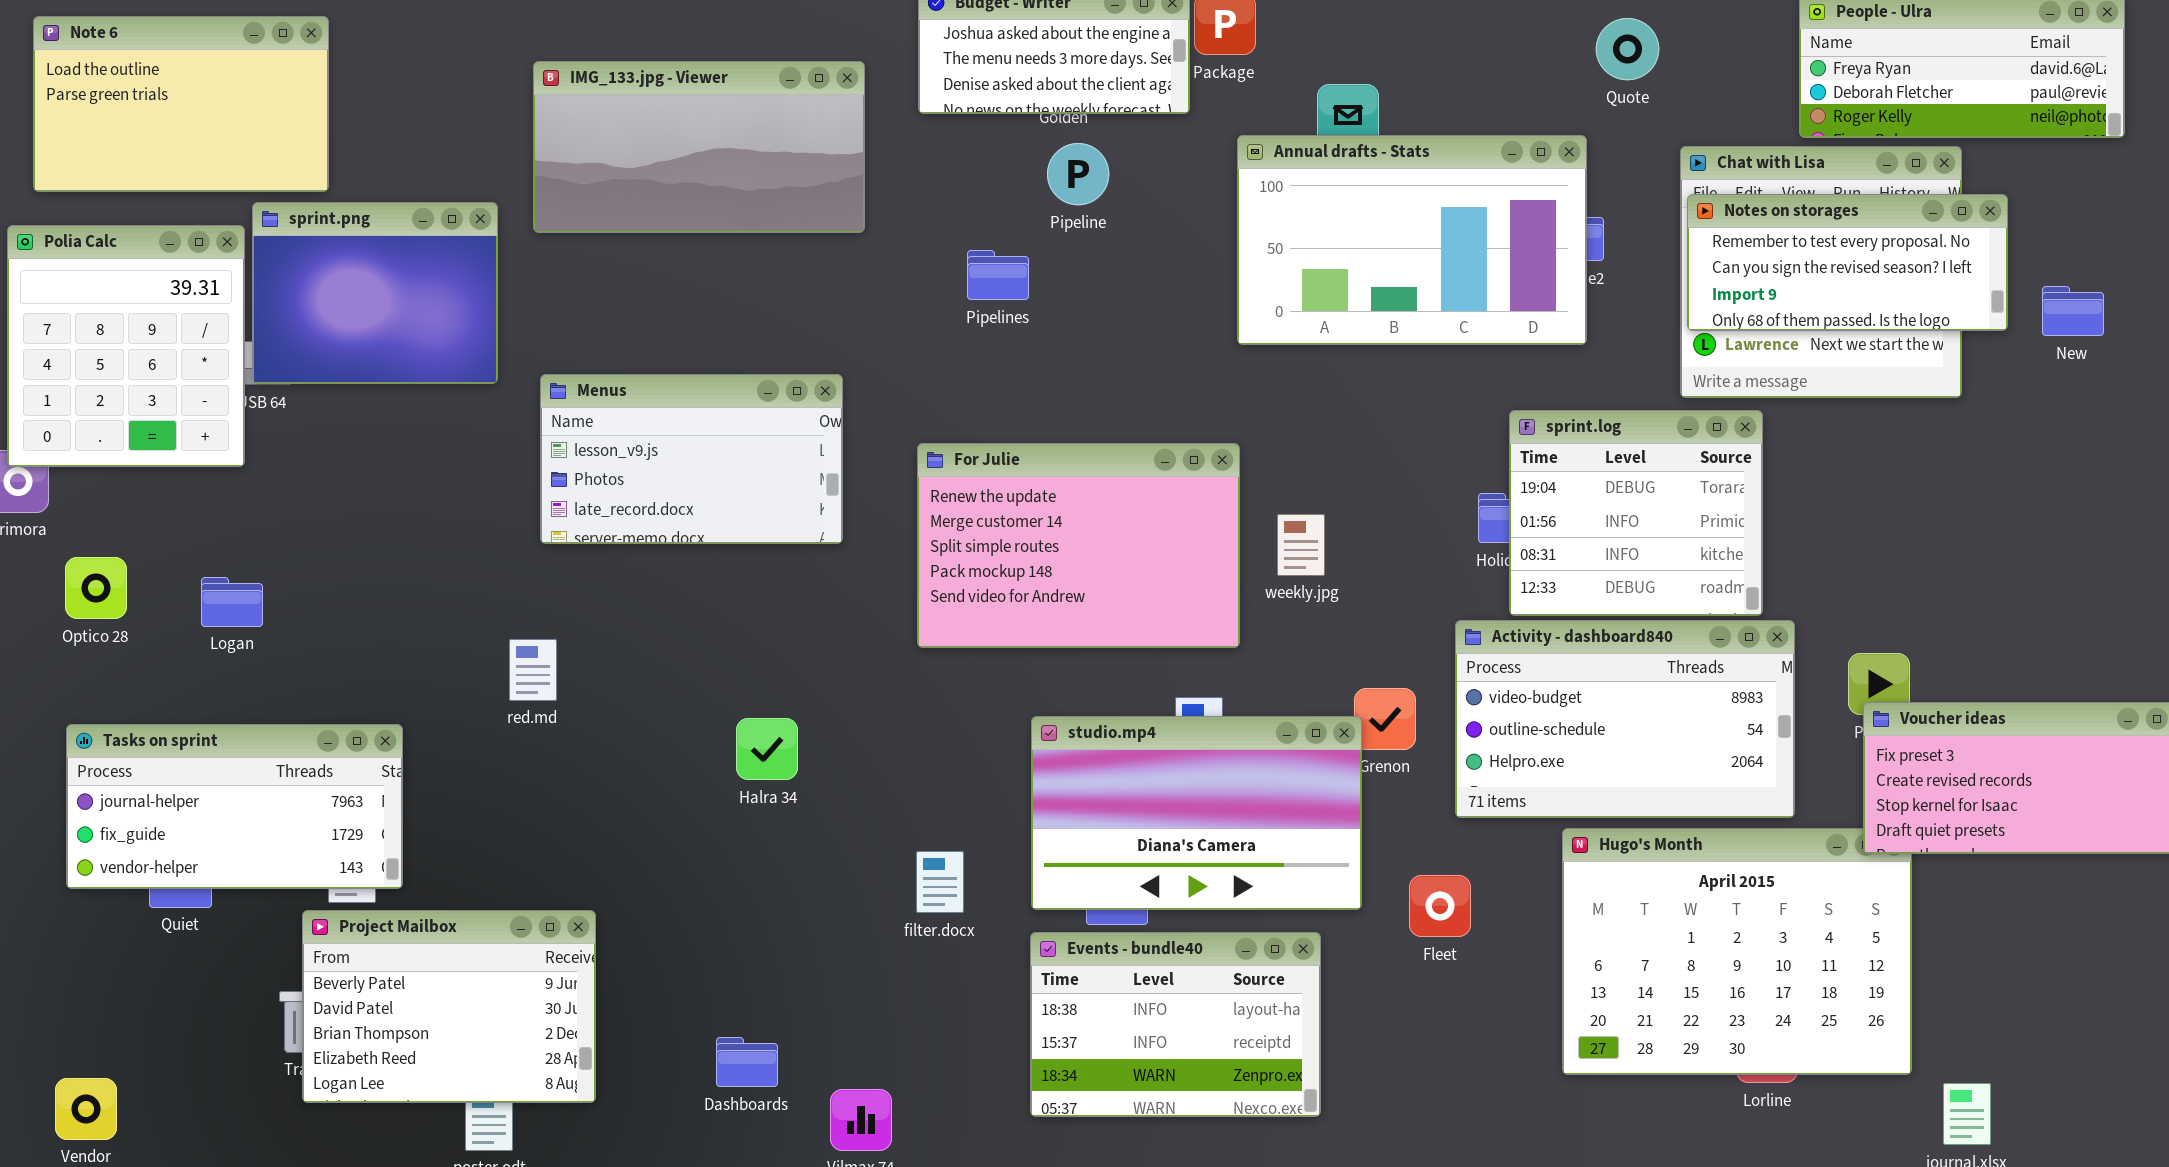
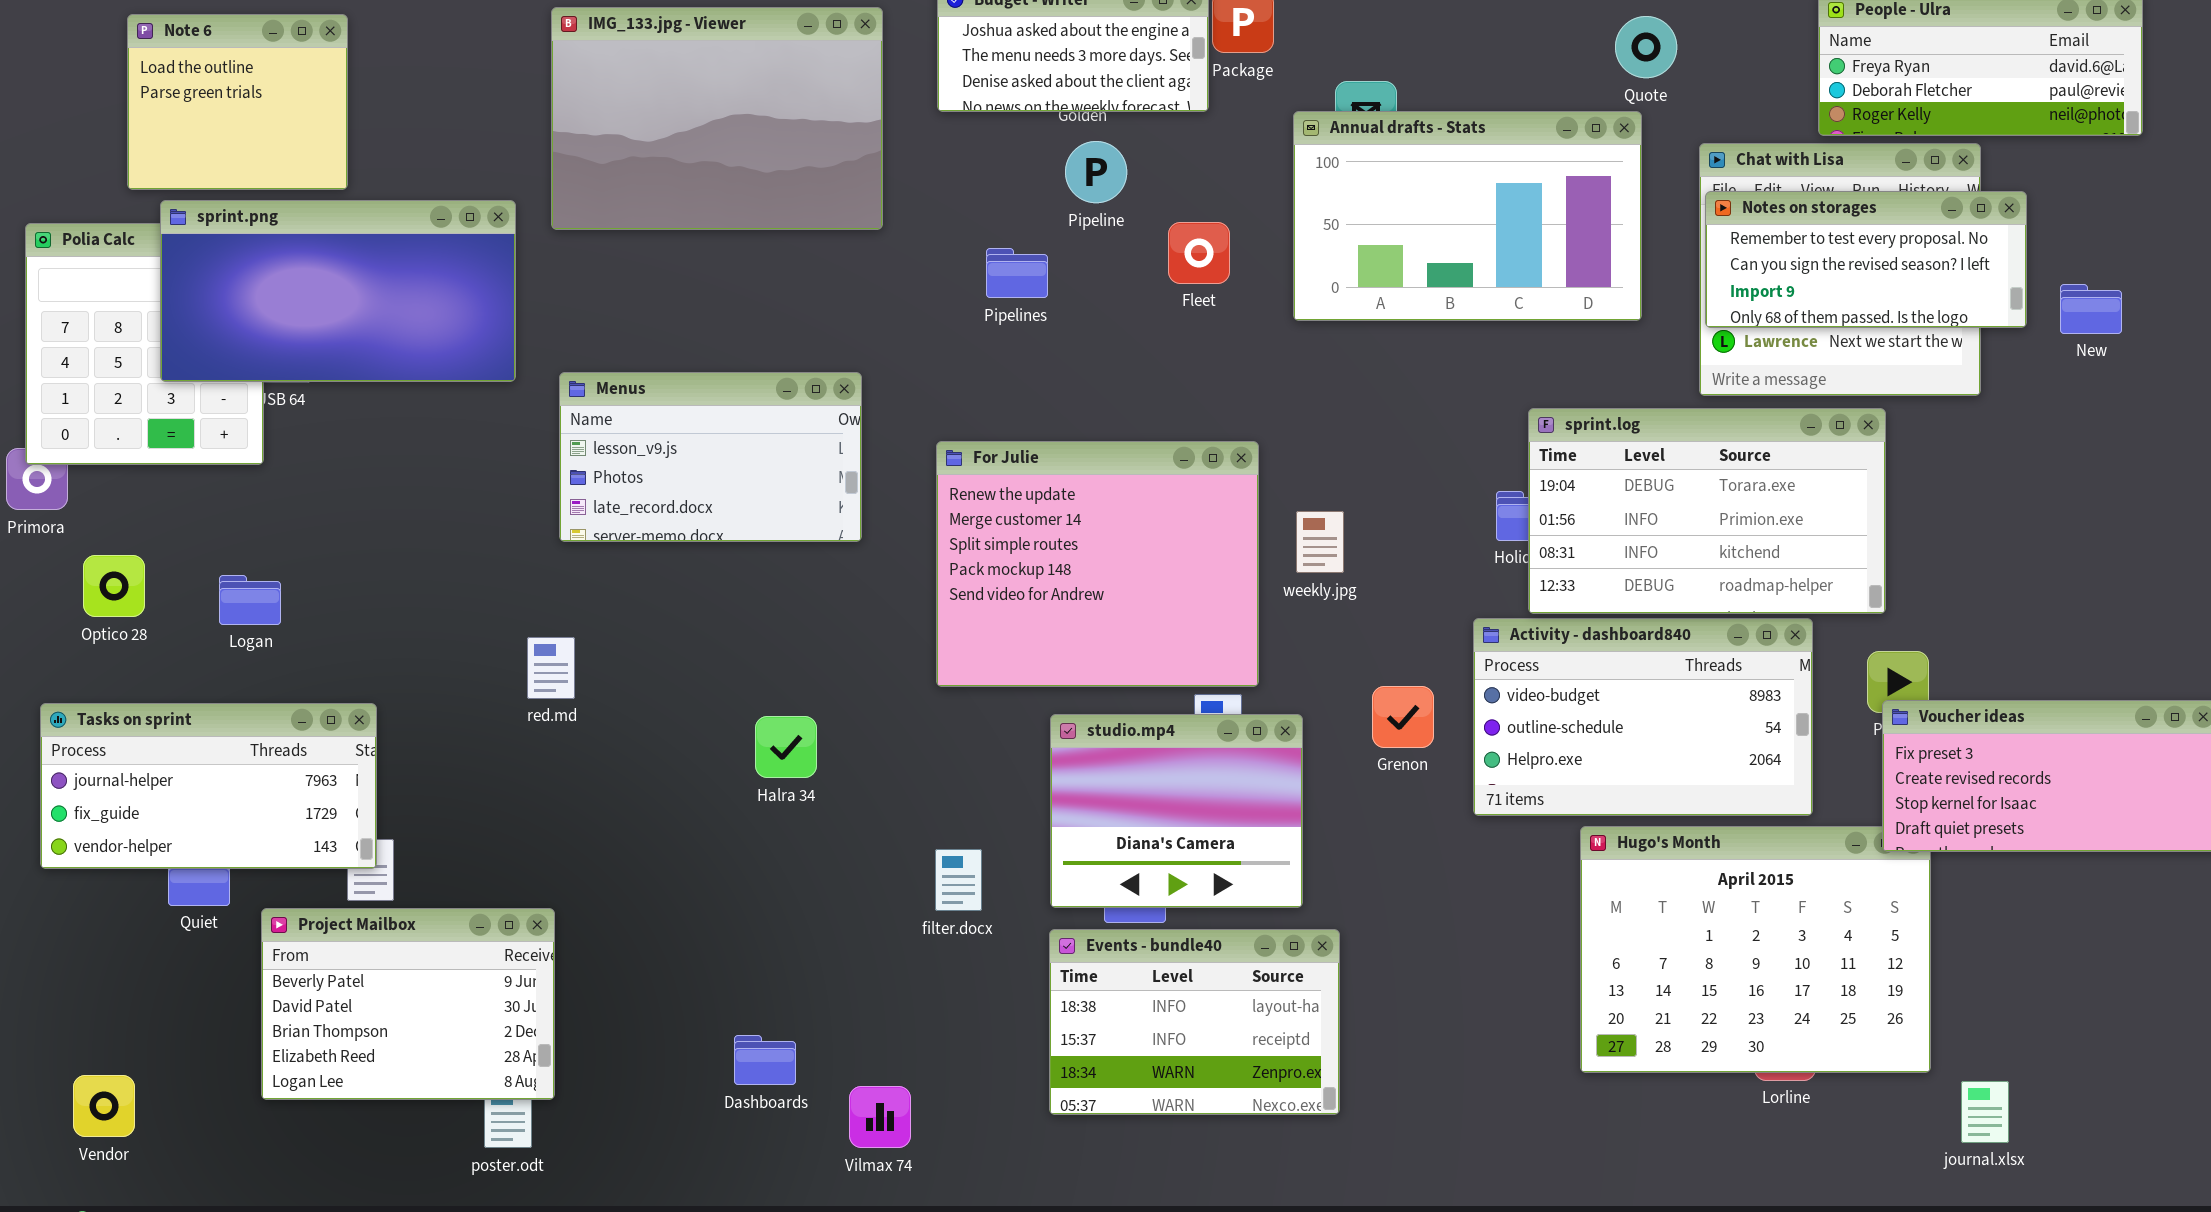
Note 6: [33,16,329,192] -> [127,14,348,190], resized
IMG_133.jpg - Viewer: [533,61,865,233] -> [551,7,883,230], resized
Annual drafts - Stats: [1237,135,1587,345] -> [1293,111,1642,321], moved
sprint.png: [252,202,498,384] -> [160,200,516,382], resized
sprint.log: [1509,410,1763,616] -> [1528,408,1886,614], resized
For Julie: [917,443,1240,648] -> [936,441,1259,687], resized
studio.mp4: [1031,716,1362,910] -> [1050,714,1303,908], resized
Tasks on sprint: [66,724,403,889] -> [40,703,377,869], moved
Fleet: [1409,875,1471,937] -> [1168,222,1230,284], moved
Project Mailbox: [302,910,596,1103] -> [261,908,555,1100], moved

